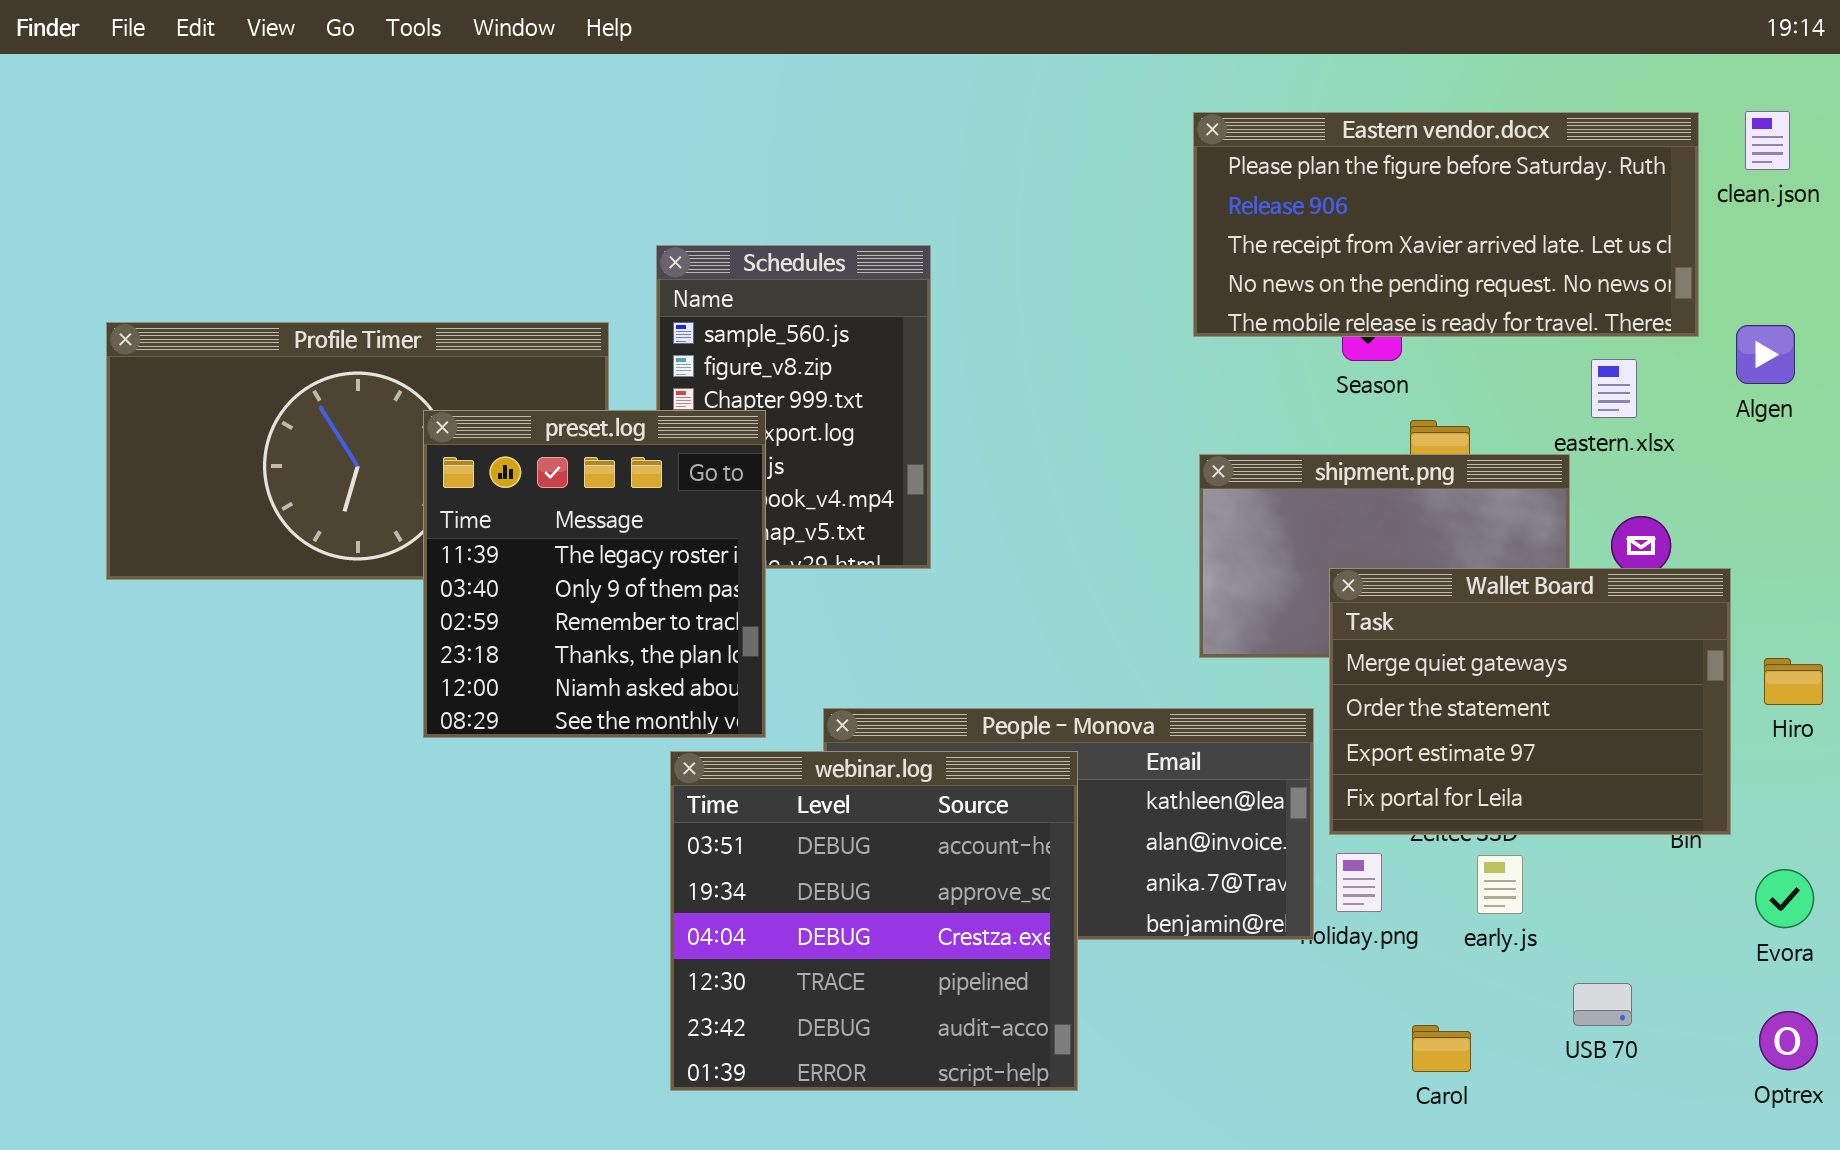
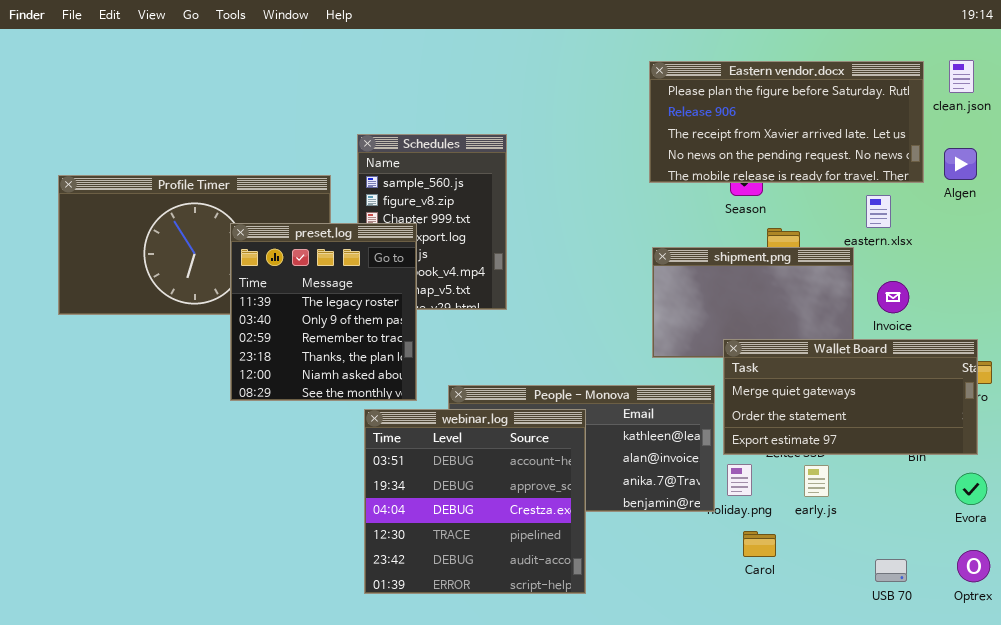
Algen: [1736,325,1795,384] -> [944,148,977,180], moved
Wallet Board: [1329,568,1731,835] -> [723,339,978,455], resized
USB 70: [1573,983,1632,1026] -> [875,559,907,582], moved
Carol: [1412,1025,1471,1072] -> [743,531,776,557], moved

